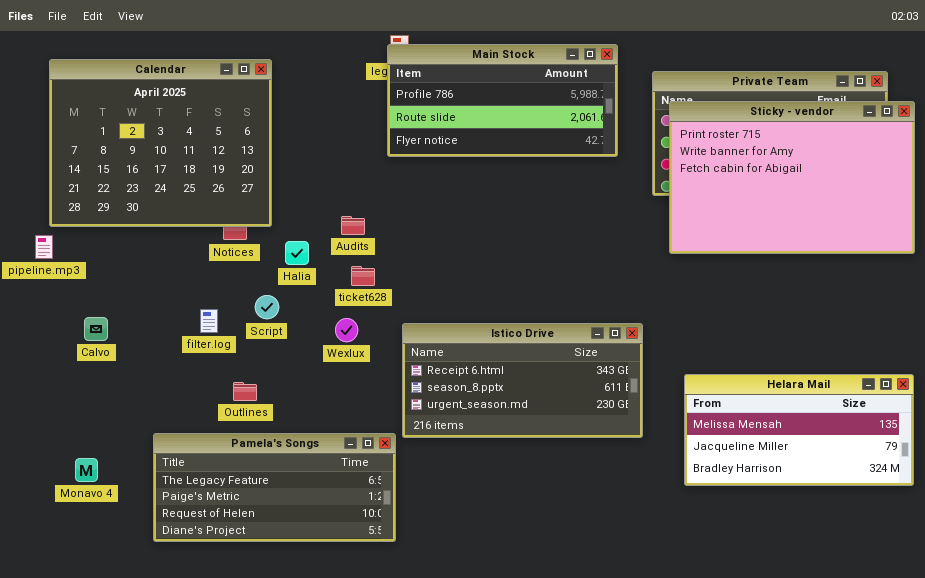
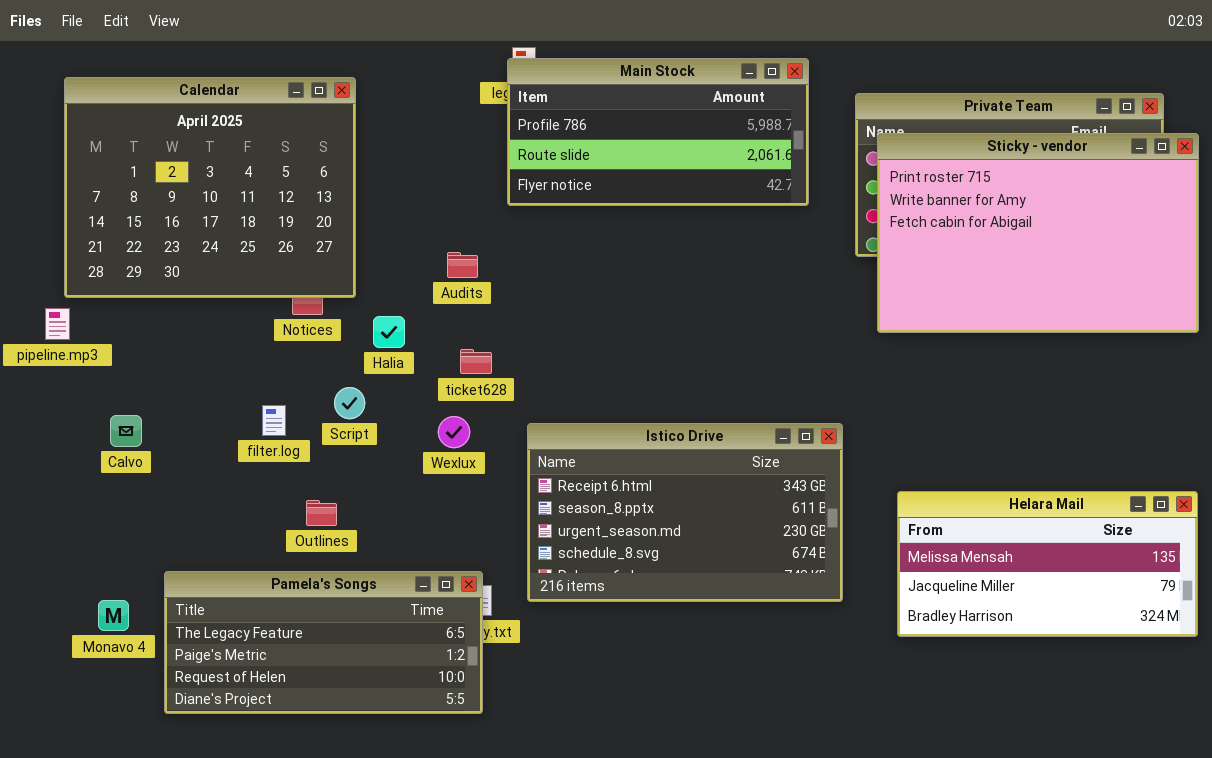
Audits: [341,216,365,235] -> [447,252,478,278], moved
Istico Drive: [402,323,643,438] -> [527,423,843,602], resized
Pamela's Songs: [153,433,396,542] -> [164,571,483,714], moved

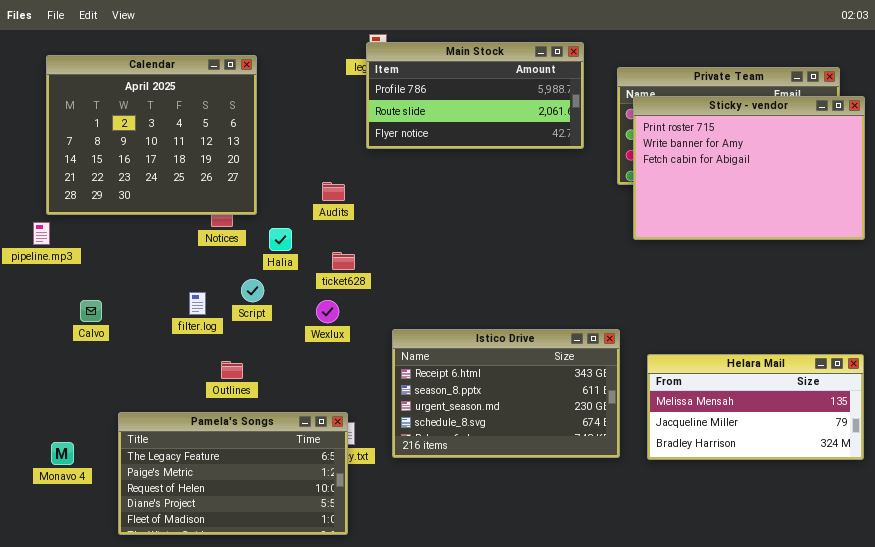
Istico Drive: [527,423,843,602] -> [392,329,620,458], moved
Pamela's Songs: [164,571,483,714] -> [118,412,348,535], resized
Monavo 4: [98,600,129,631] -> [51,442,74,465], moved

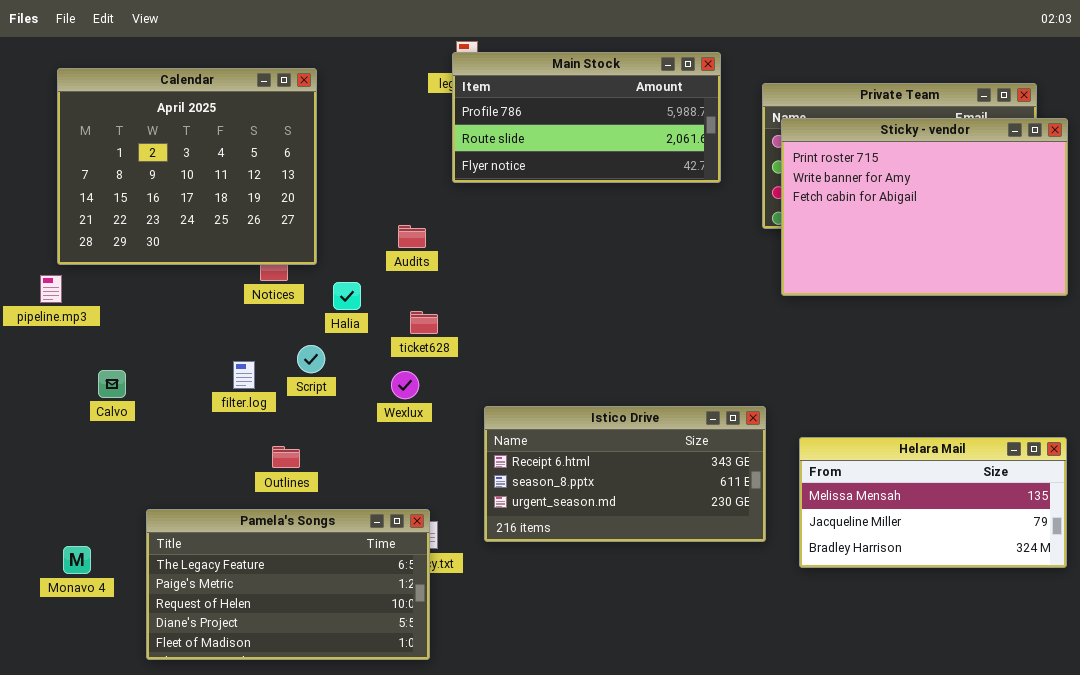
Istico Drive: [392,329,620,458] -> [484,406,766,542], resized

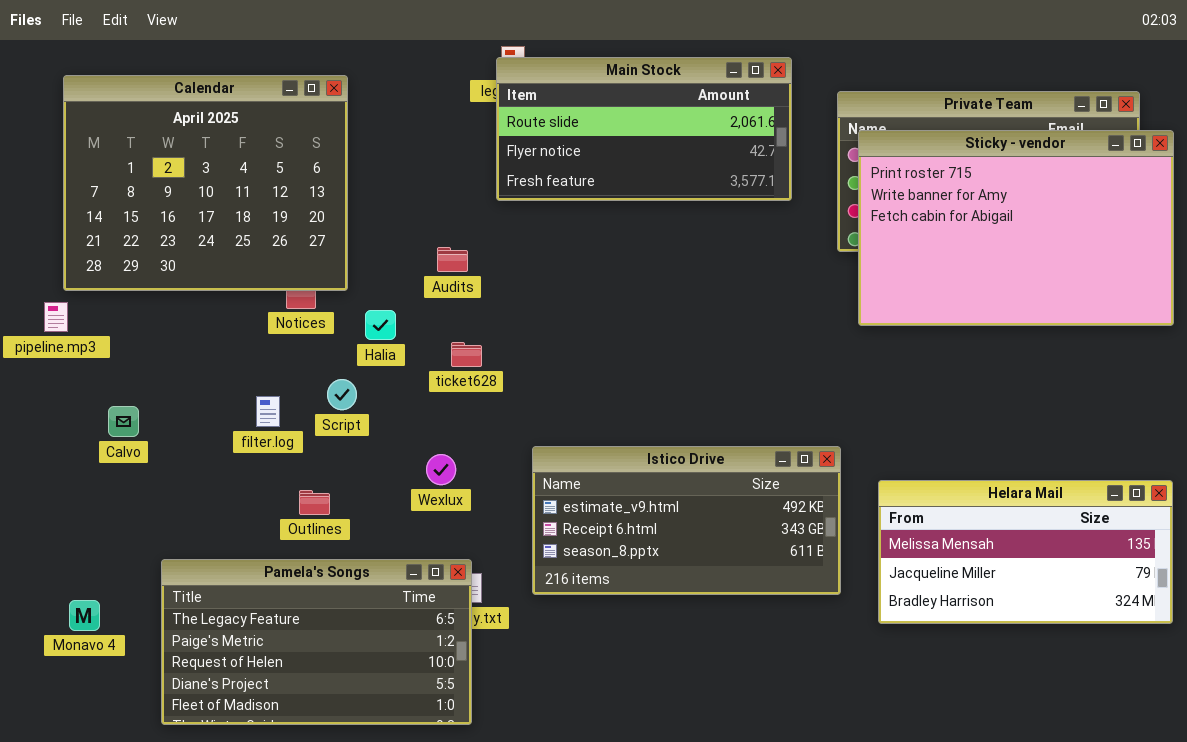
Main Stock: [452,52,721,183] -> [496,57,792,201], scrolled down 1 row
Wexlux: [391,371,419,399] -> [426,454,456,485], moved
Istico Drive: [484,406,766,542] -> [532,446,841,595], scrolled up 1 row

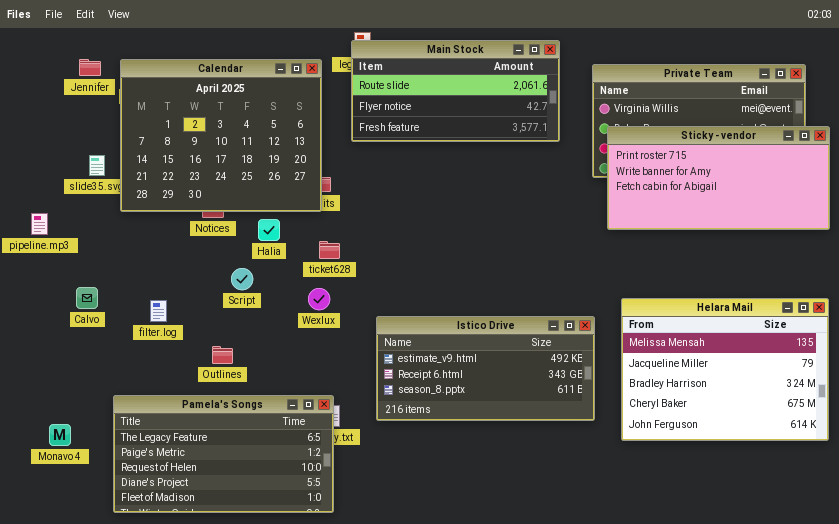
Calendar: [63,75,348,291] -> [120,59,322,212], moved
Sticky - vendor: [858,130,1174,326] -> [607,126,830,230], resized
filter.log: [256,396,280,427] -> [150,300,167,322], moved
Wexlux: [426,454,456,485] -> [308,288,330,310], moved
Helara Mail: [878,480,1173,624] -> [621,298,829,441], resized

